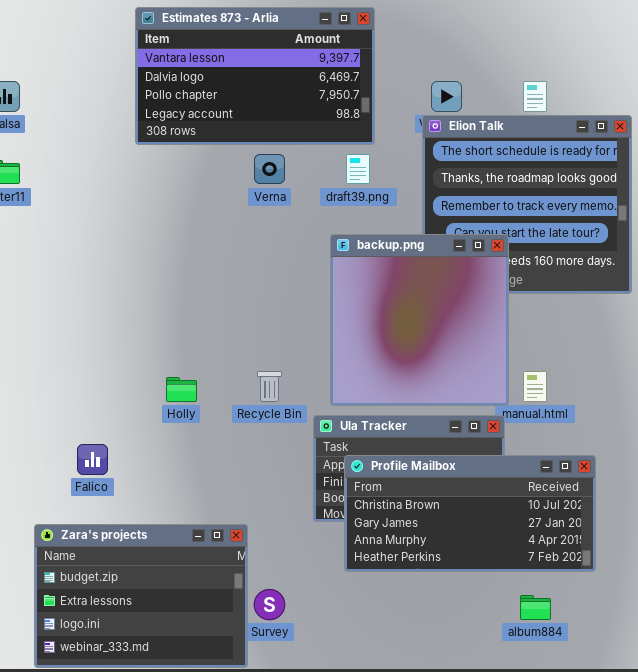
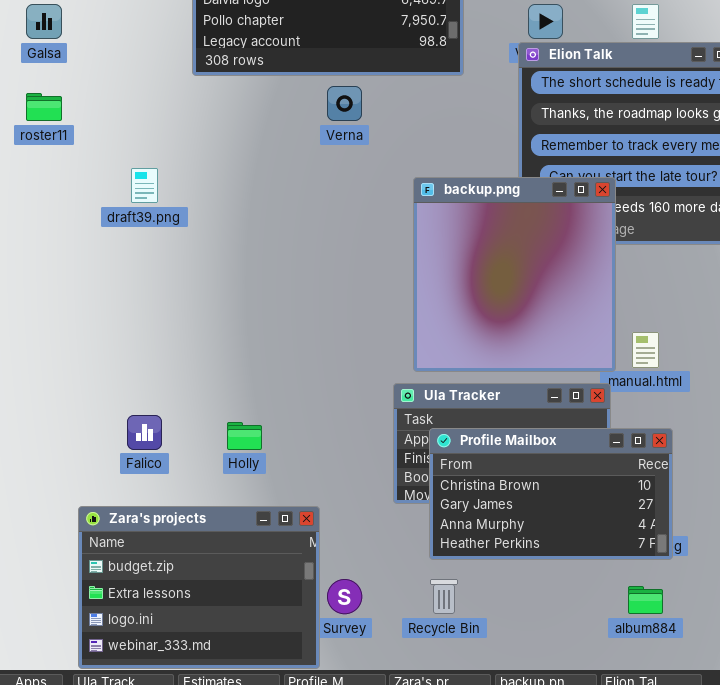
draft39.png: [346,154,370,184] -> [131,168,158,203], moved
Recycle Bin: [257,371,282,402] -> [430,579,458,614], moved
Holly: [166,377,197,402] -> [227,422,262,450], moved
Profile Mailbox: [344,455,596,572] -> [429,428,673,560], resized

